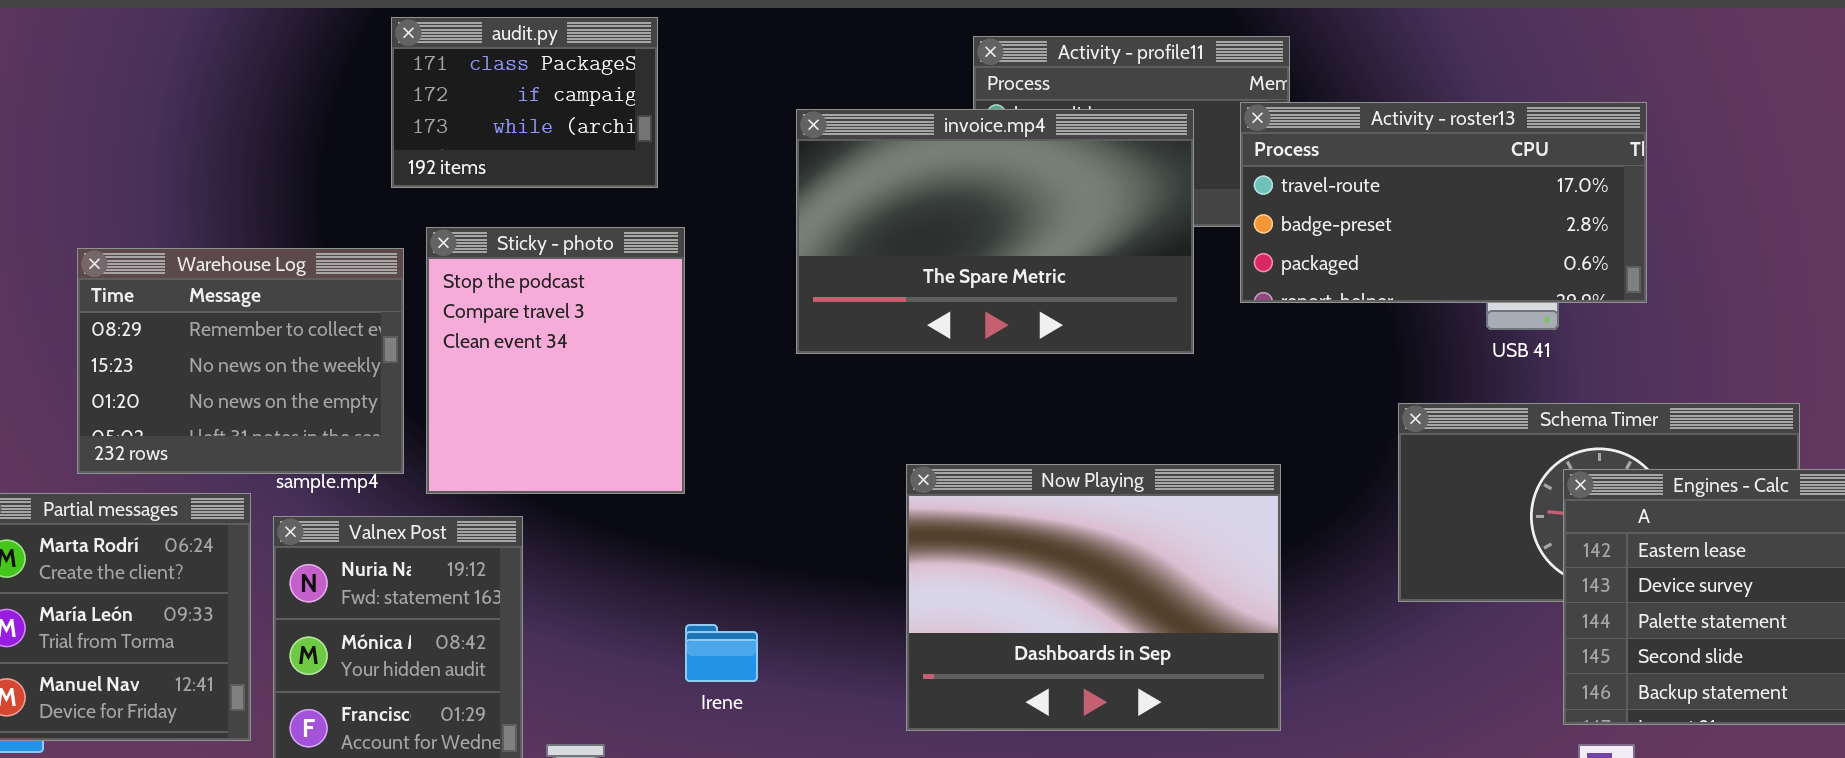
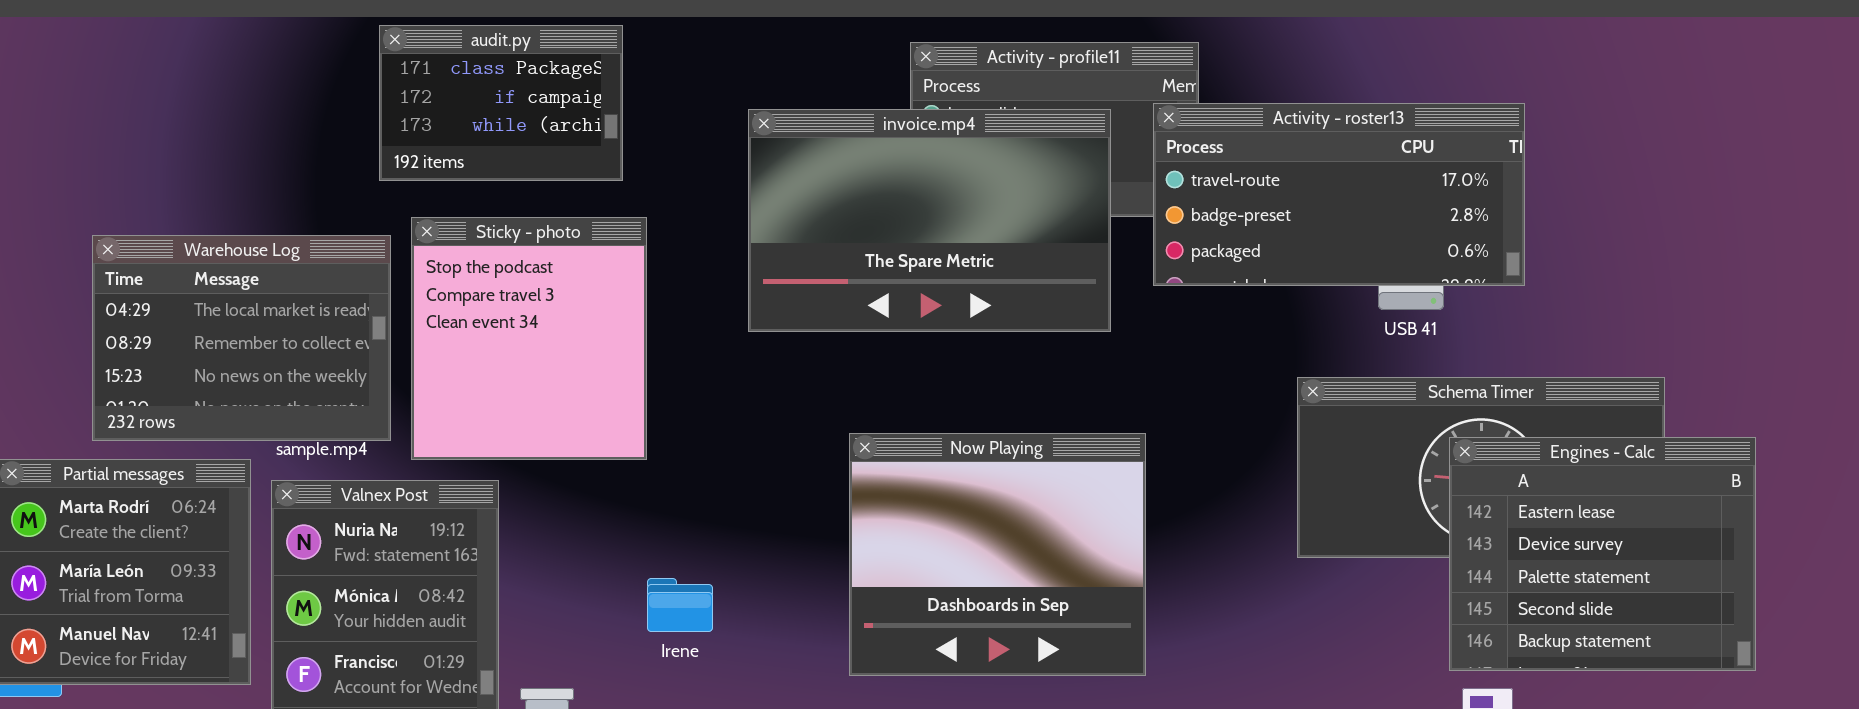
Warehouse Log: [77,248,404,474] -> [92,235,391,441], scrolled up 1 row
Now Playing: [906,464,1281,731] -> [849,433,1146,676], resized

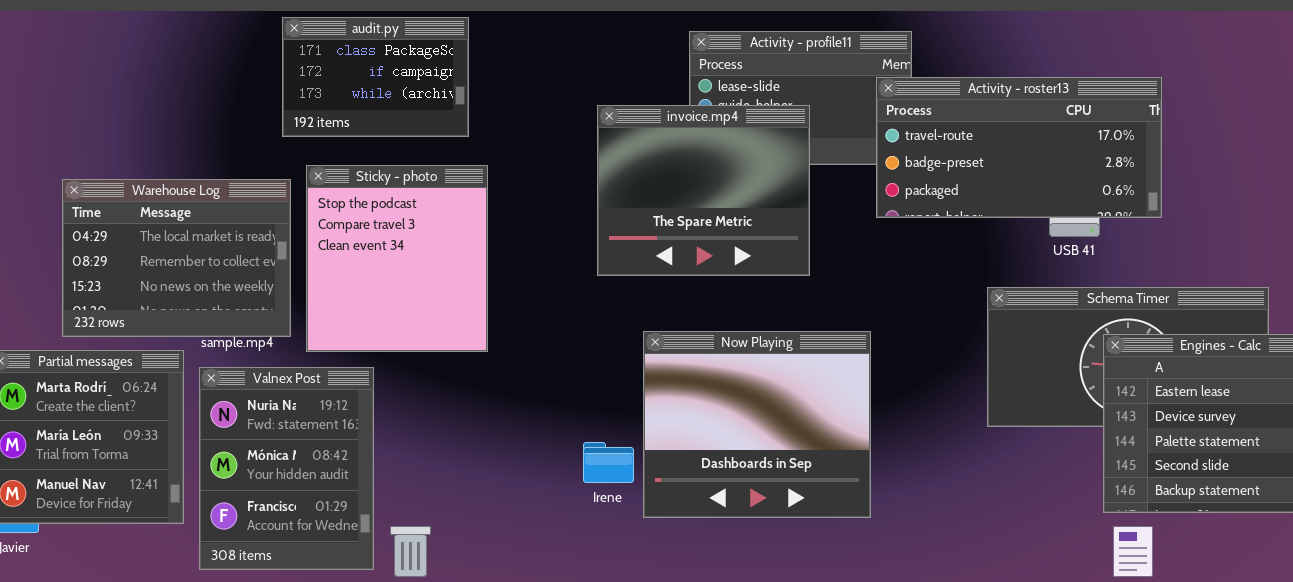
invoice.mp4: [748,109,1111,332] -> [597,105,810,276], moved, resized
Irene: [647,578,713,632] -> [583,442,634,483], moved

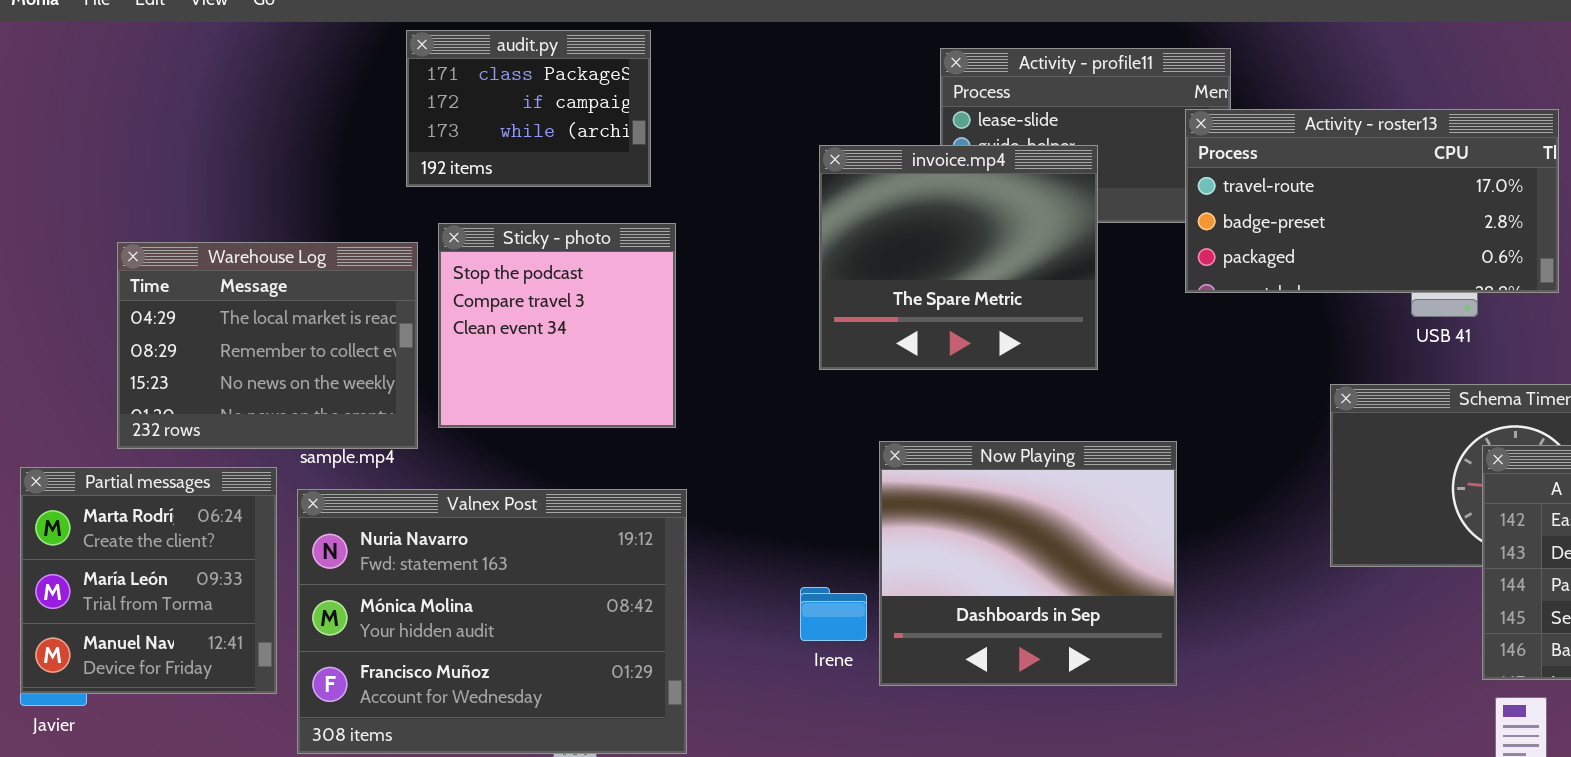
Sticky - photo: [306,165,488,352] -> [438,223,676,428], resized
Valnex Post: [199,367,374,570] -> [297,489,687,754], resized

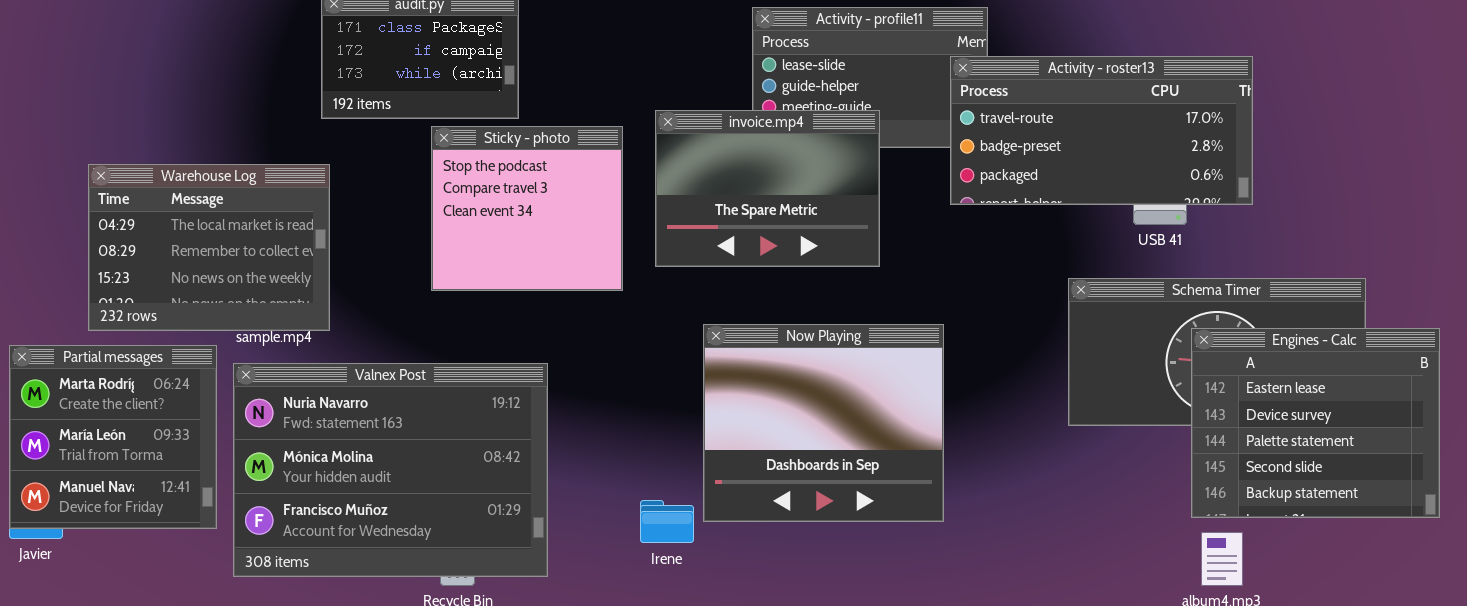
invoice.mp4: [819,145,1098,370] -> [655,110,880,267], resized
Sticky - photo: [438,223,676,428] -> [431,126,623,291], moved
Irene: [800,587,867,641] -> [640,500,694,543], moved

